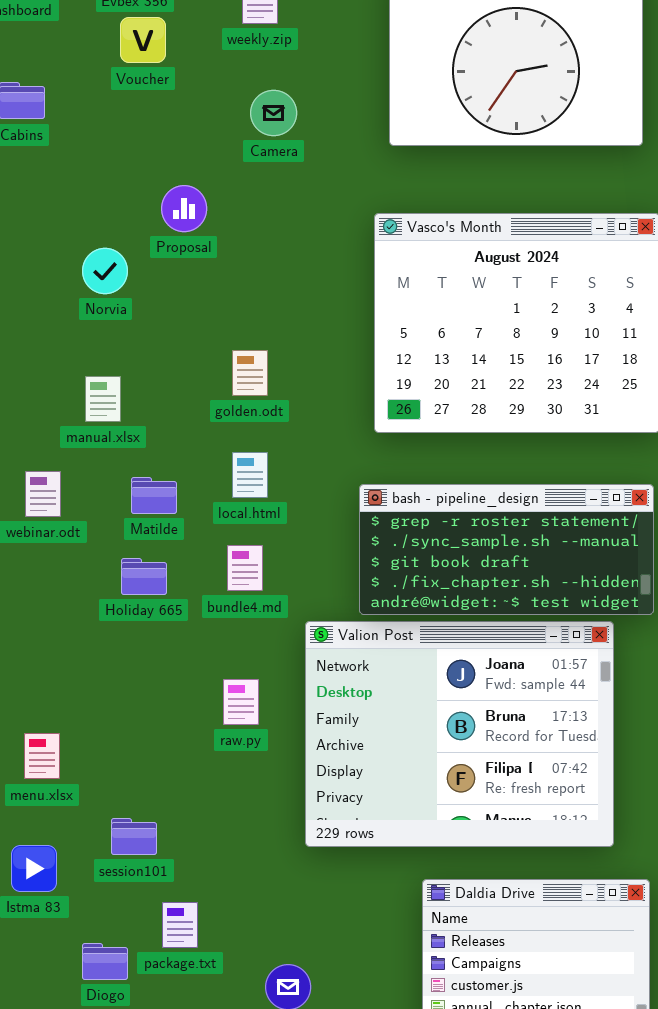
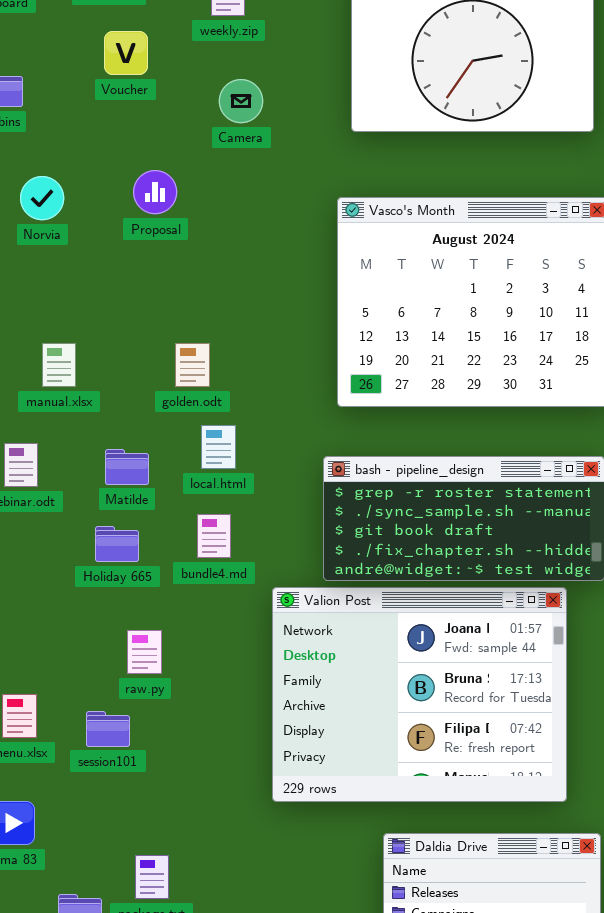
Voucher: [120,17,166,63] -> [104,31,148,75], moved
Norvia: [82,248,128,294] -> [20,176,64,220], moved
golden.odt: [232,350,268,396] -> [175,343,210,387], moved
manual.xlsx: [85,376,121,422] -> [42,343,76,387], moved
raw.py: [223,679,259,725] -> [127,630,162,674], moved
session101: [111,818,157,855] -> [86,711,130,747], moved

